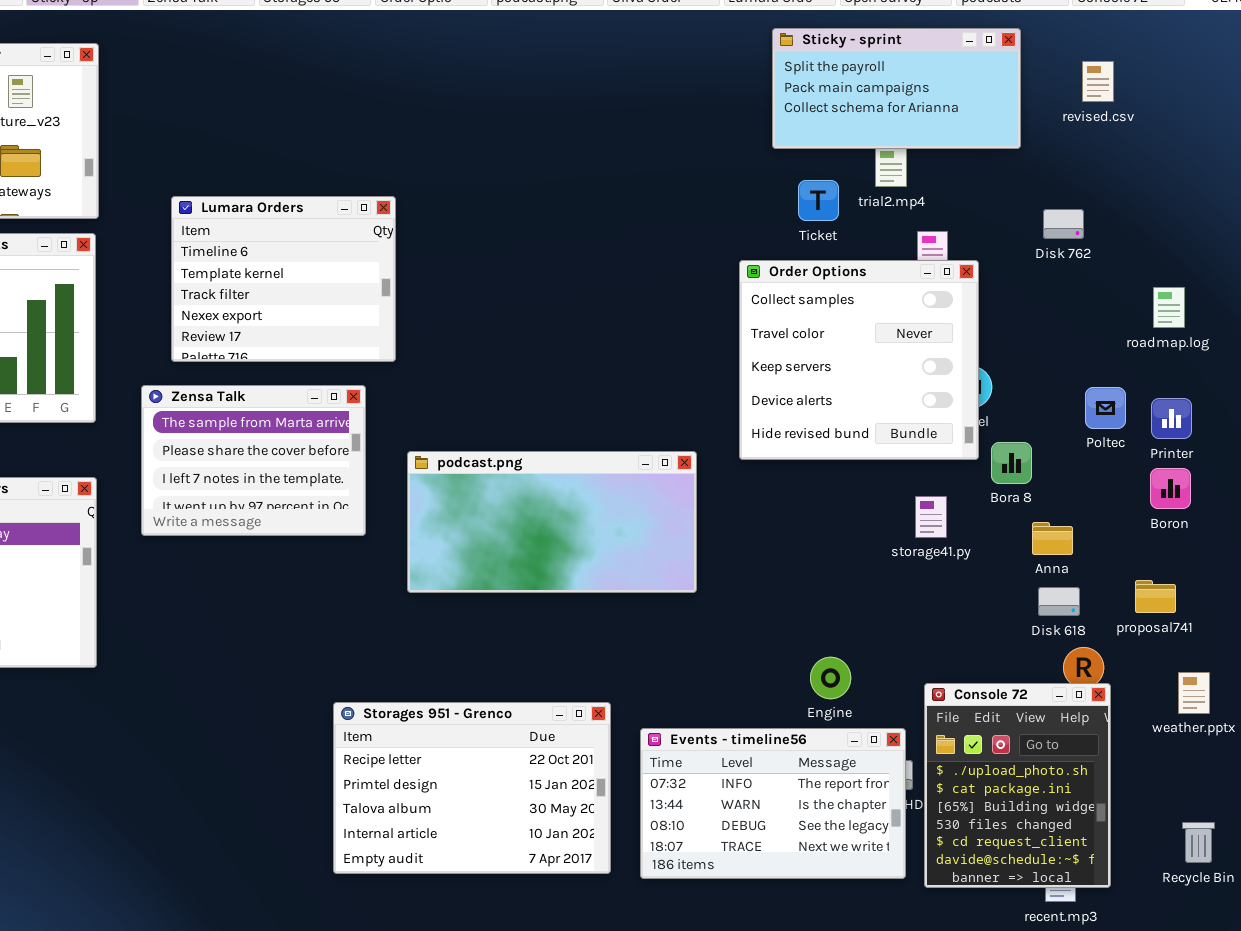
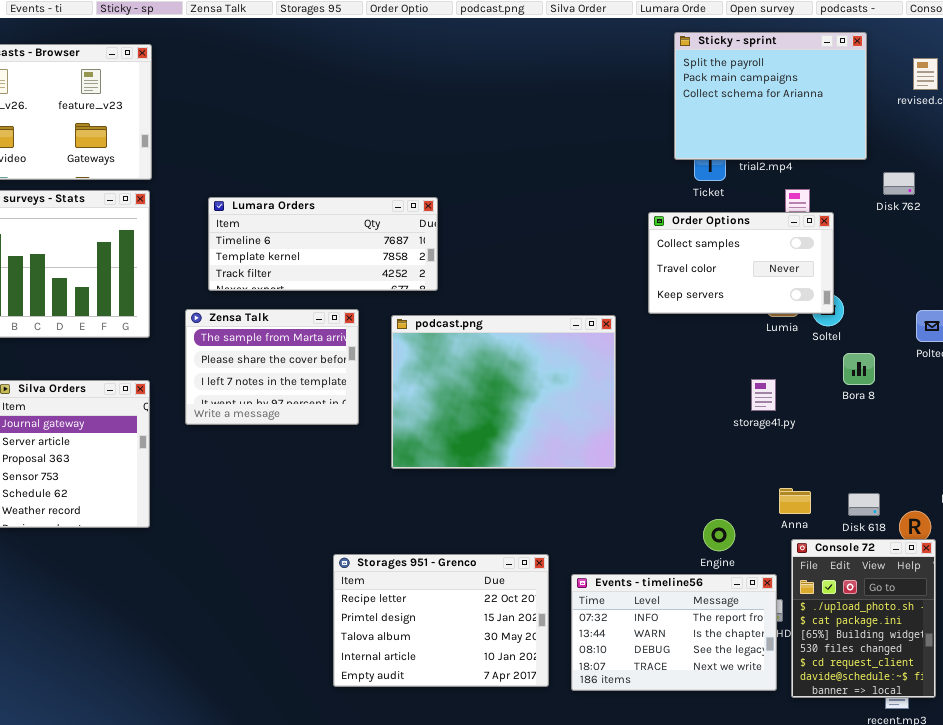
Sticky - sprint: [772,28,1021,149] -> [674,32,867,160], resized
Lumara Orders: [171,196,396,362] -> [208,197,438,291], resized
Order Options: [739,260,979,460] -> [648,212,834,314], resized
podcast.png: [407,451,697,593] -> [391,315,616,469], resized
storage41.py: [915,496,947,538] -> [751,379,776,411], moved
Anna: [1032,522,1073,555] -> [779,488,811,514], moved
Disk 618: [1038,587,1080,616] -> [848,493,880,516], moved

